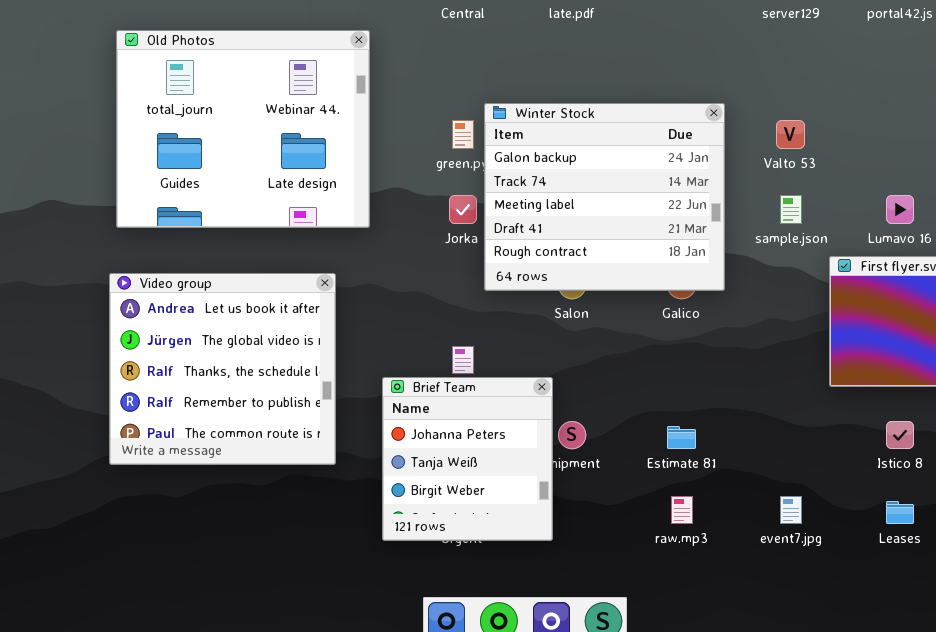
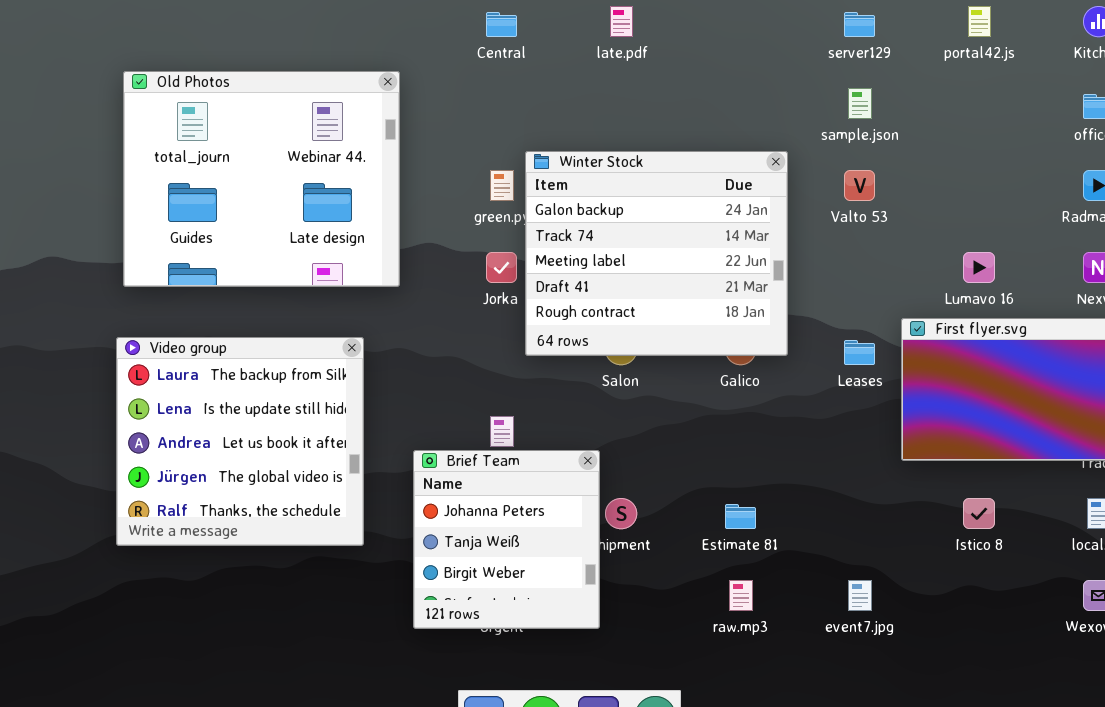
sample.json: [780,195,802,224] -> [848,88,872,119], moved
Video group: [109,273,336,465] -> [116,337,364,546], scrolled up 2 rows
Leases: [886,501,914,524] -> [844,340,875,365], moved

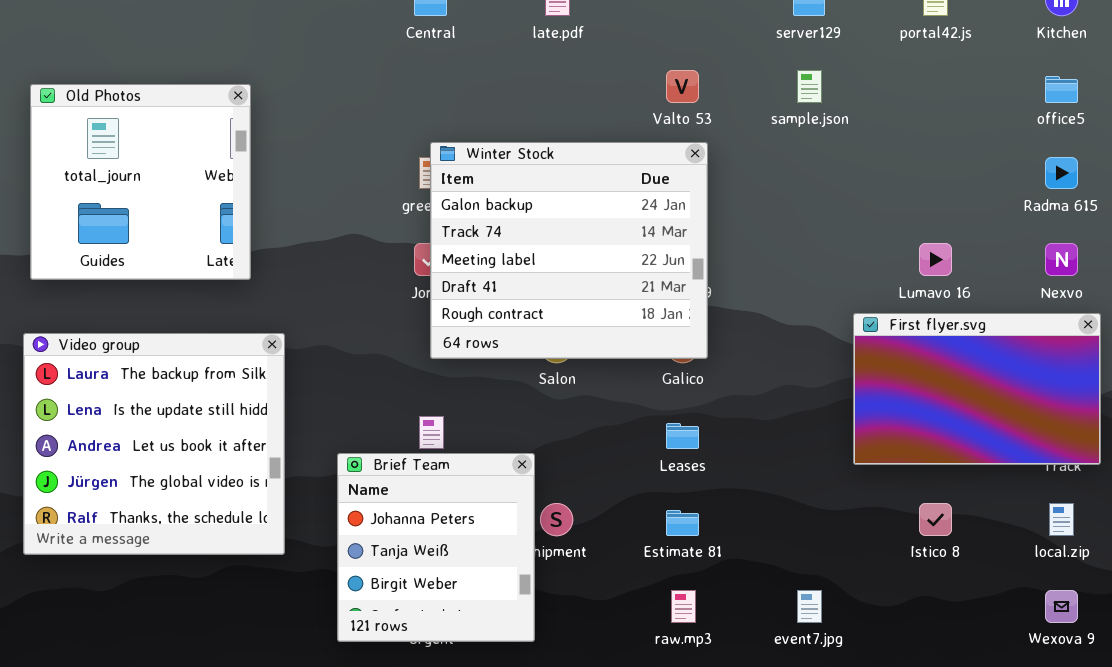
Old Photos: [123,71,400,287] -> [30,84,251,280], resized
Winter Stock: [525,151,788,356] -> [430,142,708,359], moved
Valto 53: [844,170,875,201] -> [666,70,699,103], moved
Leases: [844,340,875,365] -> [666,423,699,449], moved

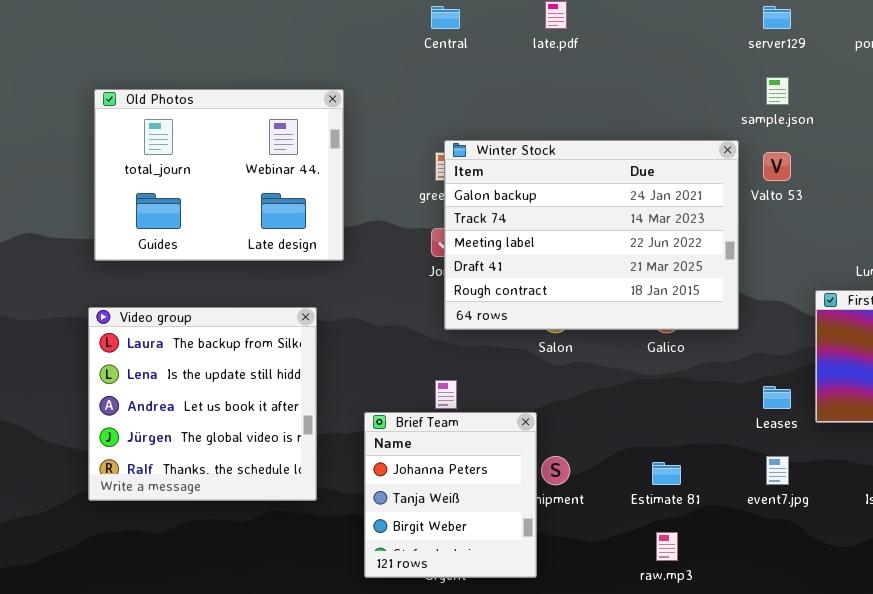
Valto 53: [666,70,699,103] -> [763,152,791,181], moved
Old Photos: [30,84,251,280] -> [94,89,344,261], resized
Winter Stock: [430,142,708,359] -> [444,140,739,330], resized
Leases: [666,423,699,449] -> [763,386,791,409], moved
event7.jpg: [797,590,822,623] -> [766,456,789,485], moved

